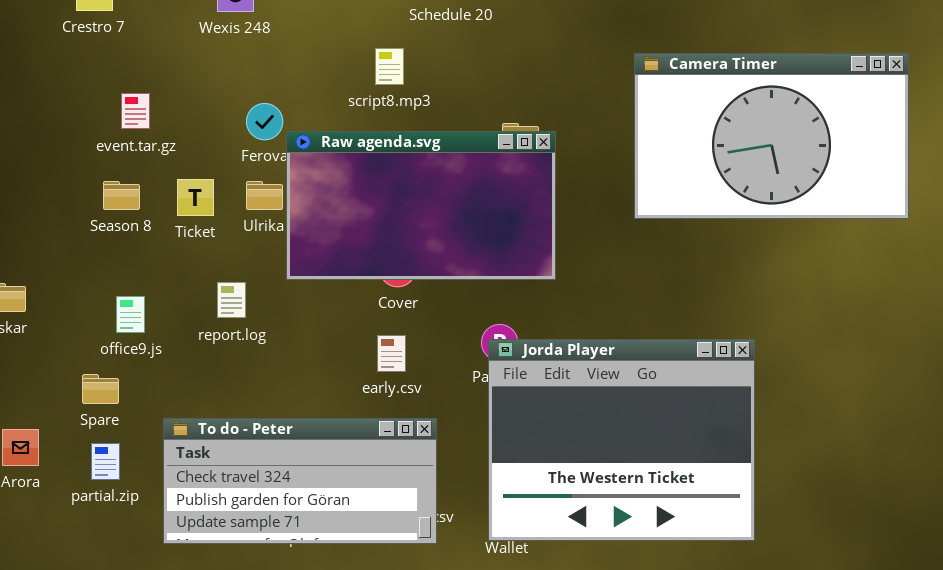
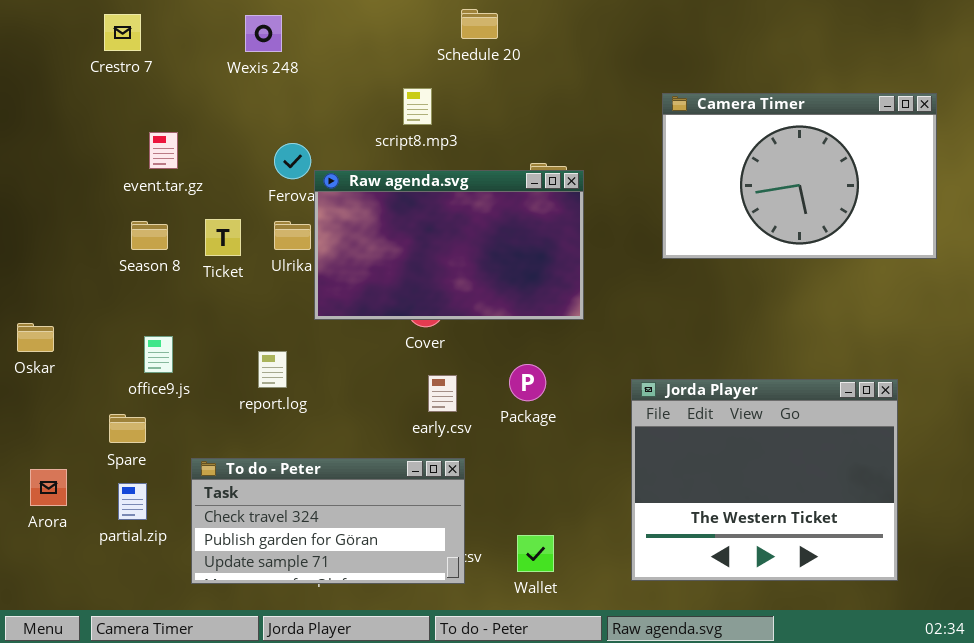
report.log: [217,282,246,318] -> [258,351,287,388], moved
early.csv: [377,335,406,372] -> [428,375,457,412], moved
Jorda Player: [488,339,755,541] -> [631,379,898,581], moved

